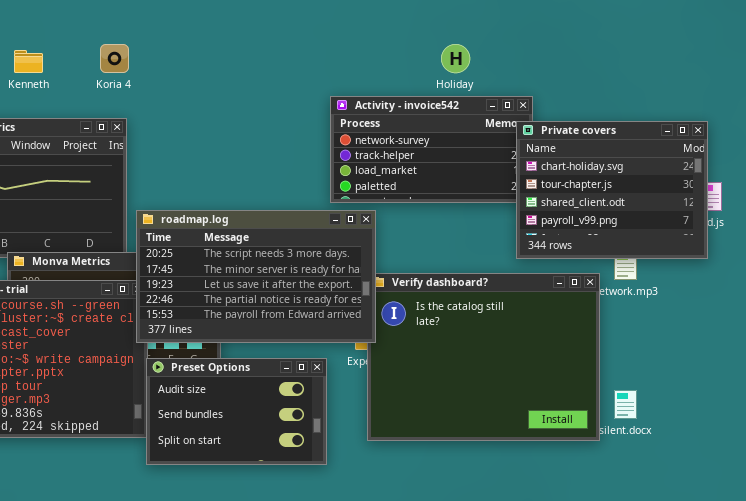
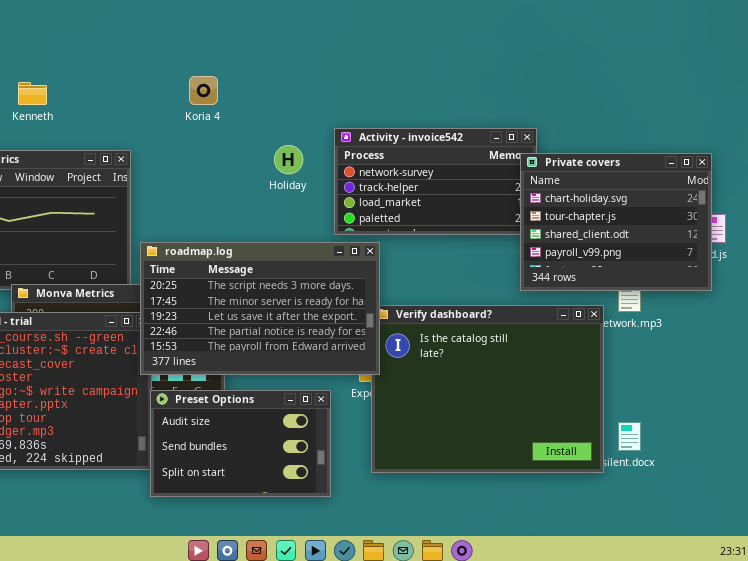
Koria 4: [100,44,129,73] -> [189,76,218,105], moved
Holiday: [441,44,470,73] -> [274,145,303,174], moved

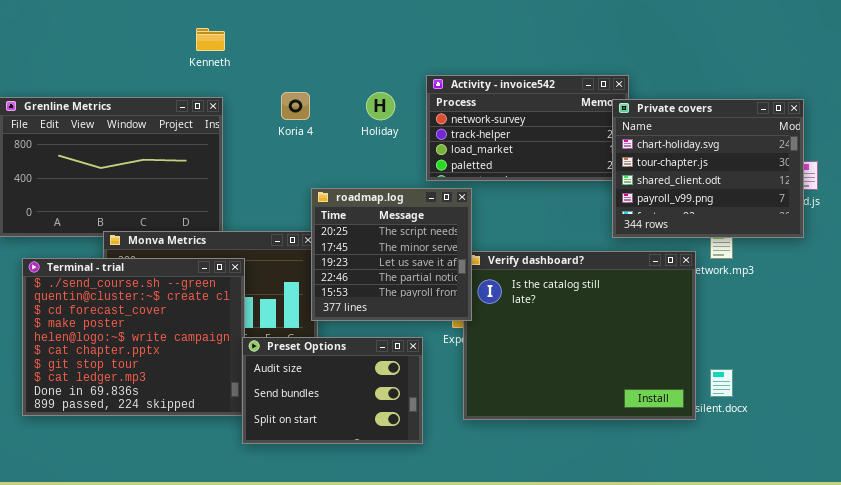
Koria 4: [189,76,218,105] -> [281,92,310,120], moved
Kenneth: [18,82,47,105] -> [196,28,225,51], moved
roadmap.log: [140,242,380,375] -> [311,188,472,321], resized

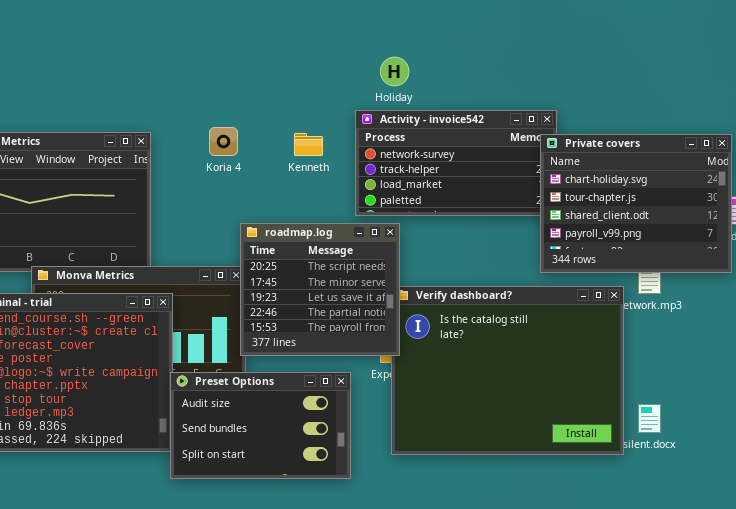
Kenneth: [196,28,225,51] -> [294,133,323,156], moved
Holiday: [366,92,395,120] -> [380,57,409,86], moved

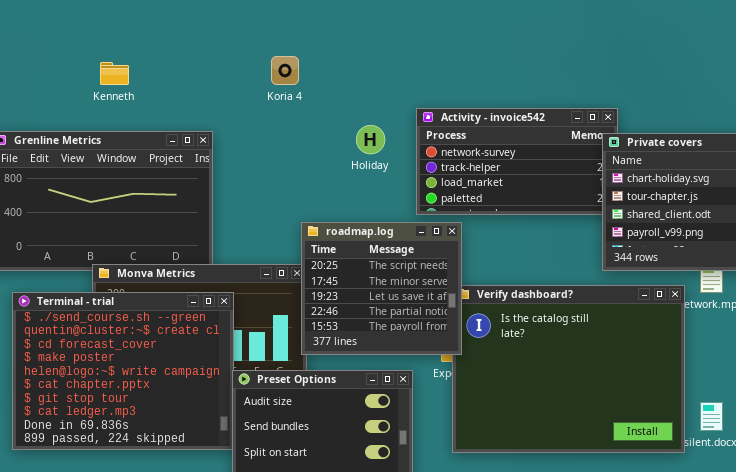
Holiday: [380,57,409,86] -> [356,125,385,154], moved
Koria 4: [209,127,238,156] -> [271,56,299,85], moved
Kenneth: [294,133,323,156] -> [100,62,129,85], moved

